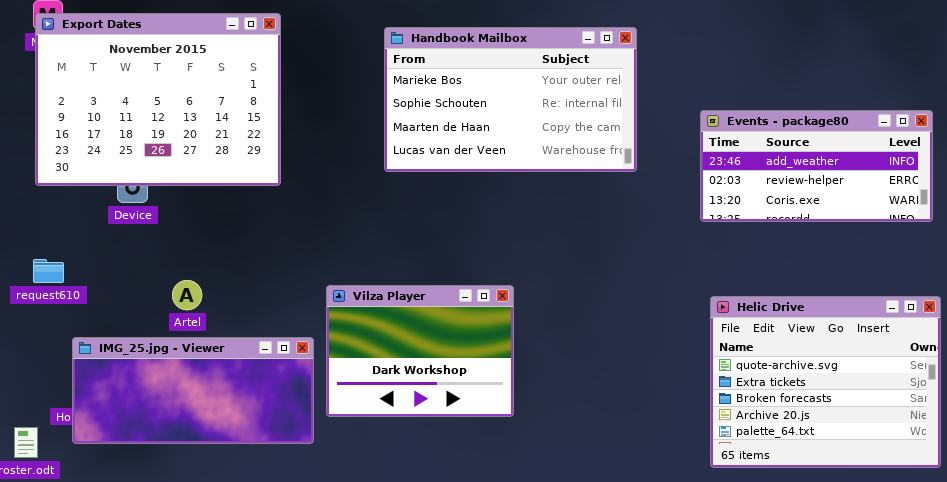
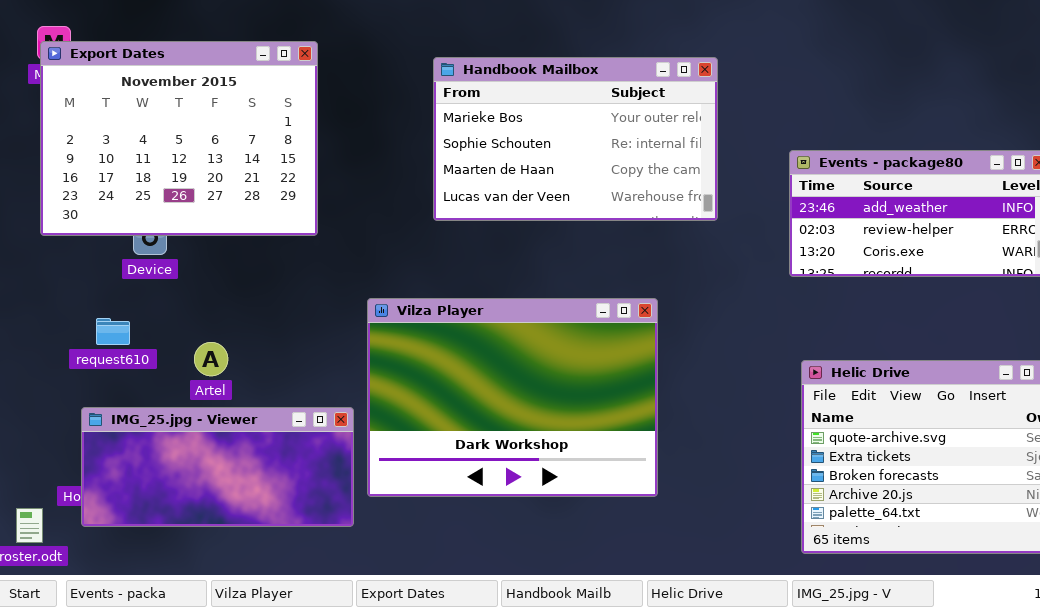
request610: [33,259,64,283] -> [96,318,130,345], moved
Vilza Player: [326,285,514,417] -> [367,298,658,497], resized

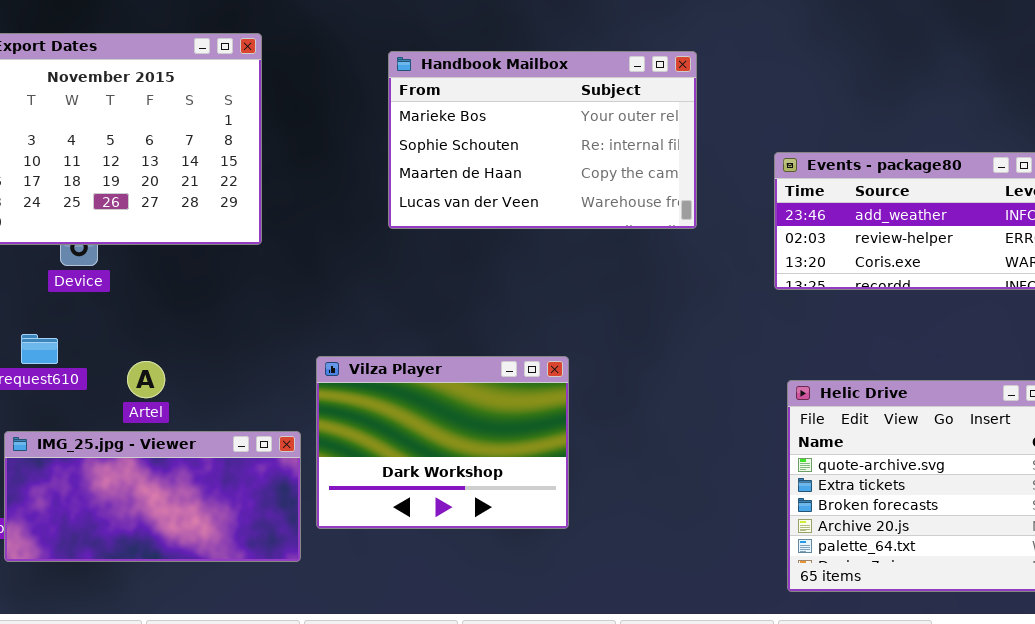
Vilza Player: [367,298,658,497] -> [316,356,569,529], resized

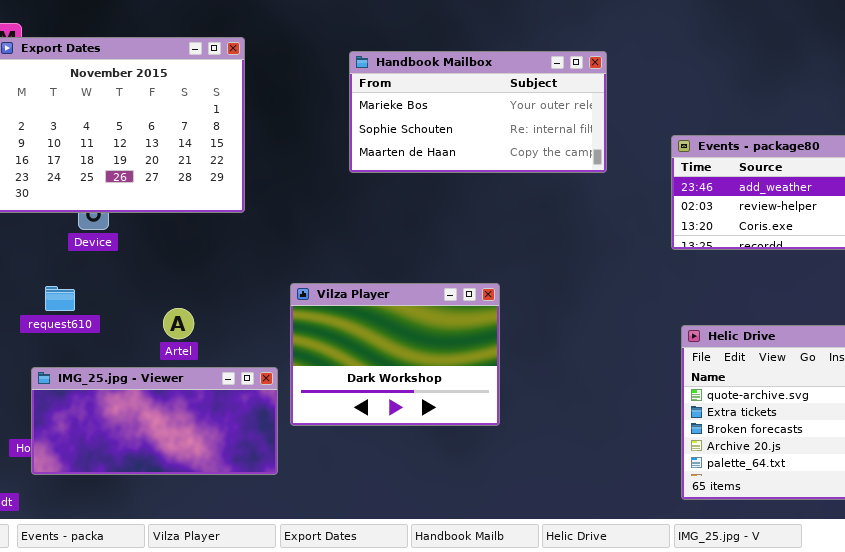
Handbook Mailbox: [388,51,697,229] -> [349,51,607,173], resized
Vilza Player: [316,356,569,529] -> [290,283,500,426], moved
Artel: [127,361,165,398] -> [163,308,194,339], moved

